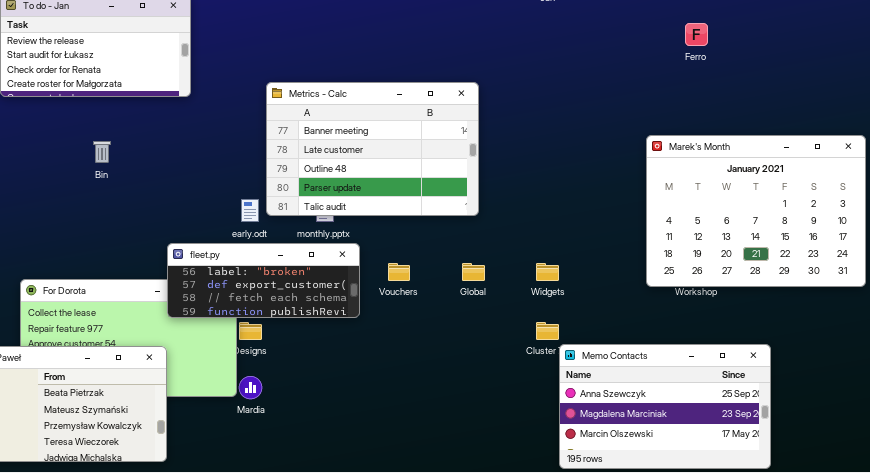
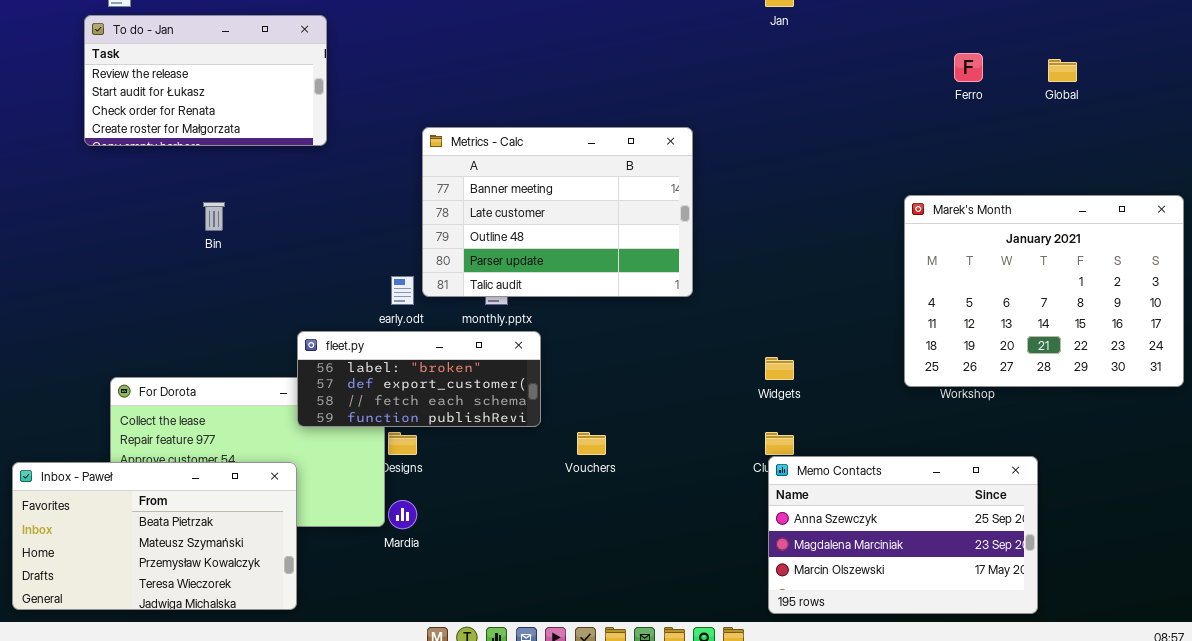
Vouchers: [388,263,410,281] -> [577,432,606,455], moved
Global: [462,263,485,281] -> [1048,59,1077,82], moved
Memo Contacts: [559,344,771,469] -> [768,456,1038,614], moved

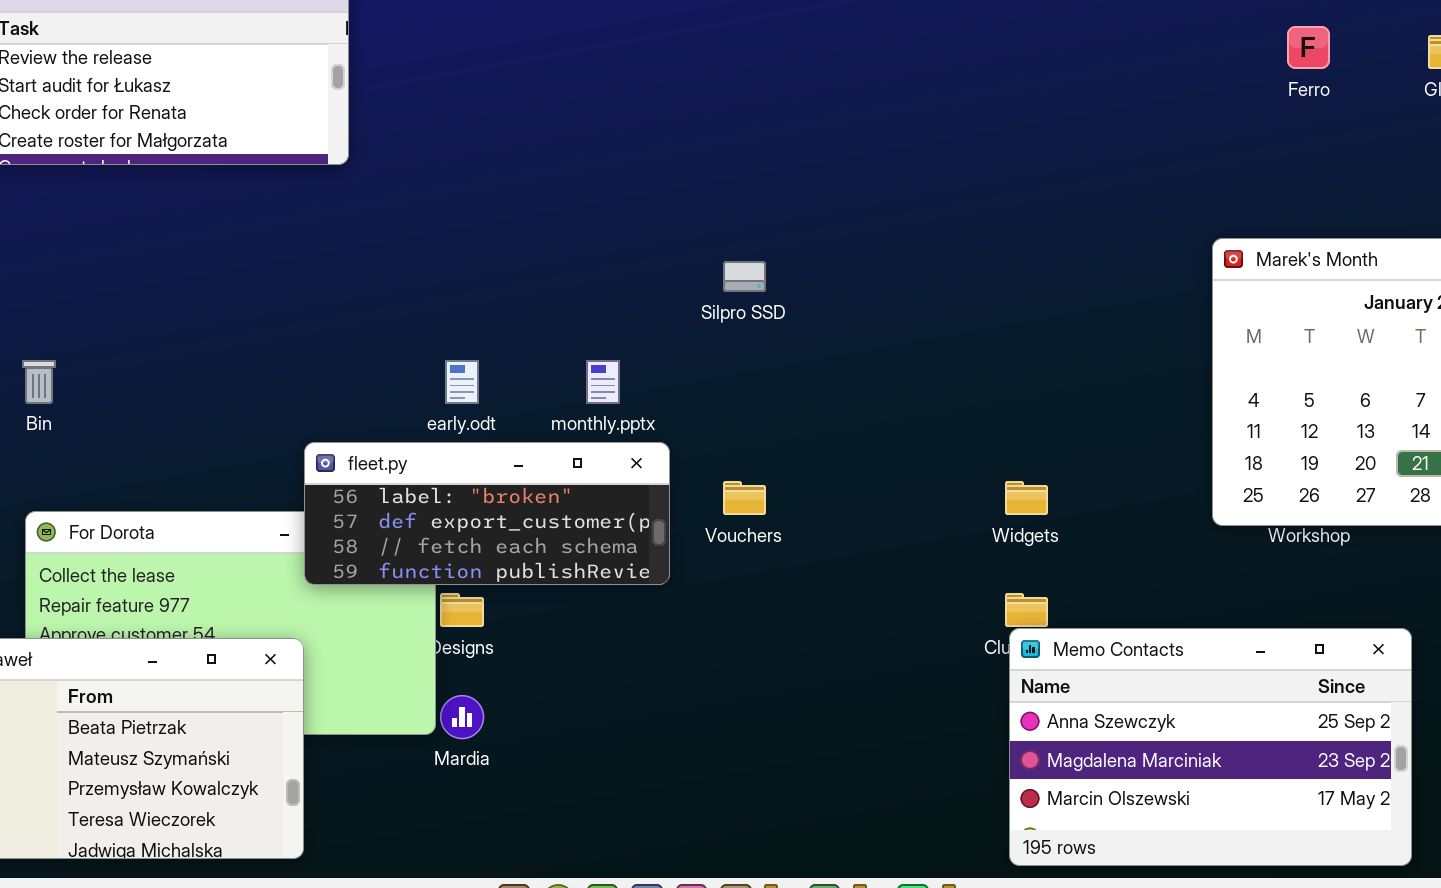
Metrics - Calc: [422,127,693,297] -> none, closed
Bin: [203,202,225,231] -> [22,360,56,404], moved
Vouchers: [577,432,606,455] -> [723,481,766,515], moved

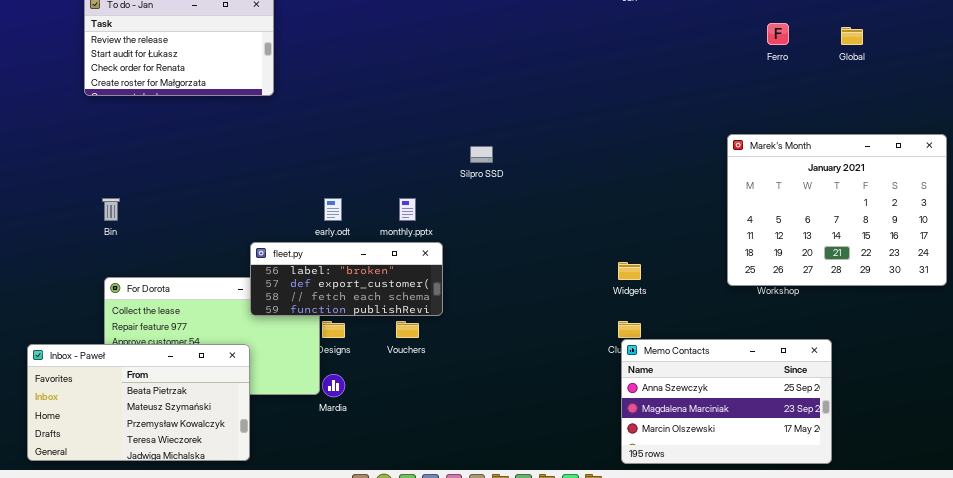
Vouchers: [723,481,766,515] -> [396,321,419,338], moved

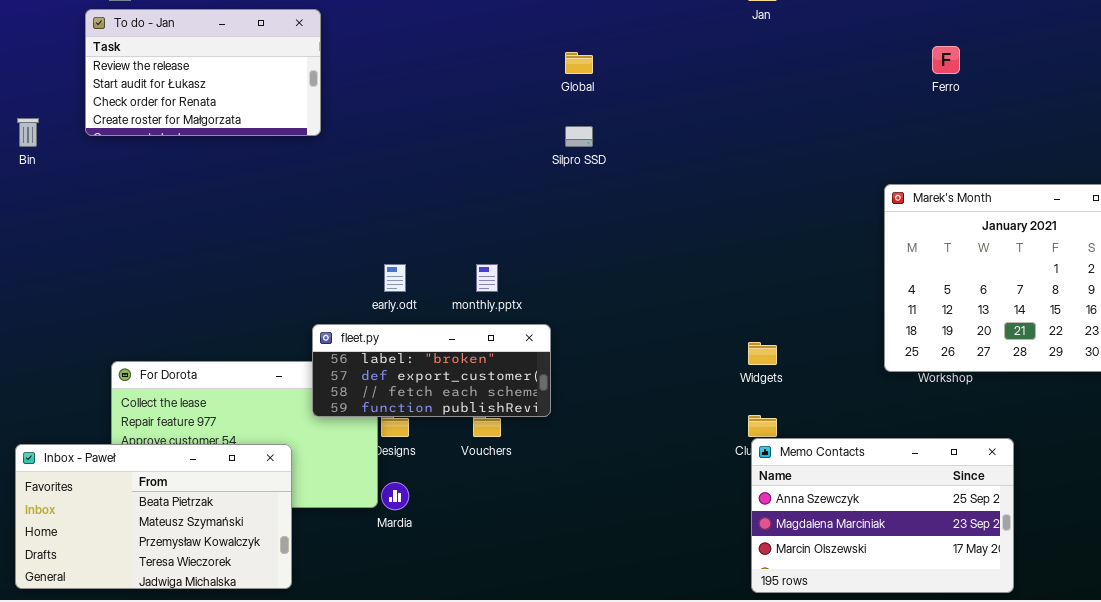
Global: [841,27,863,45] -> [565,52,593,74], moved
Silpro SSD: [470,146,493,163] -> [565,126,593,147], moved
Bin: [102,198,120,221] -> [17,118,39,147], moved
fleet.py: [250,242,443,316] -> [312,324,551,417], moved

